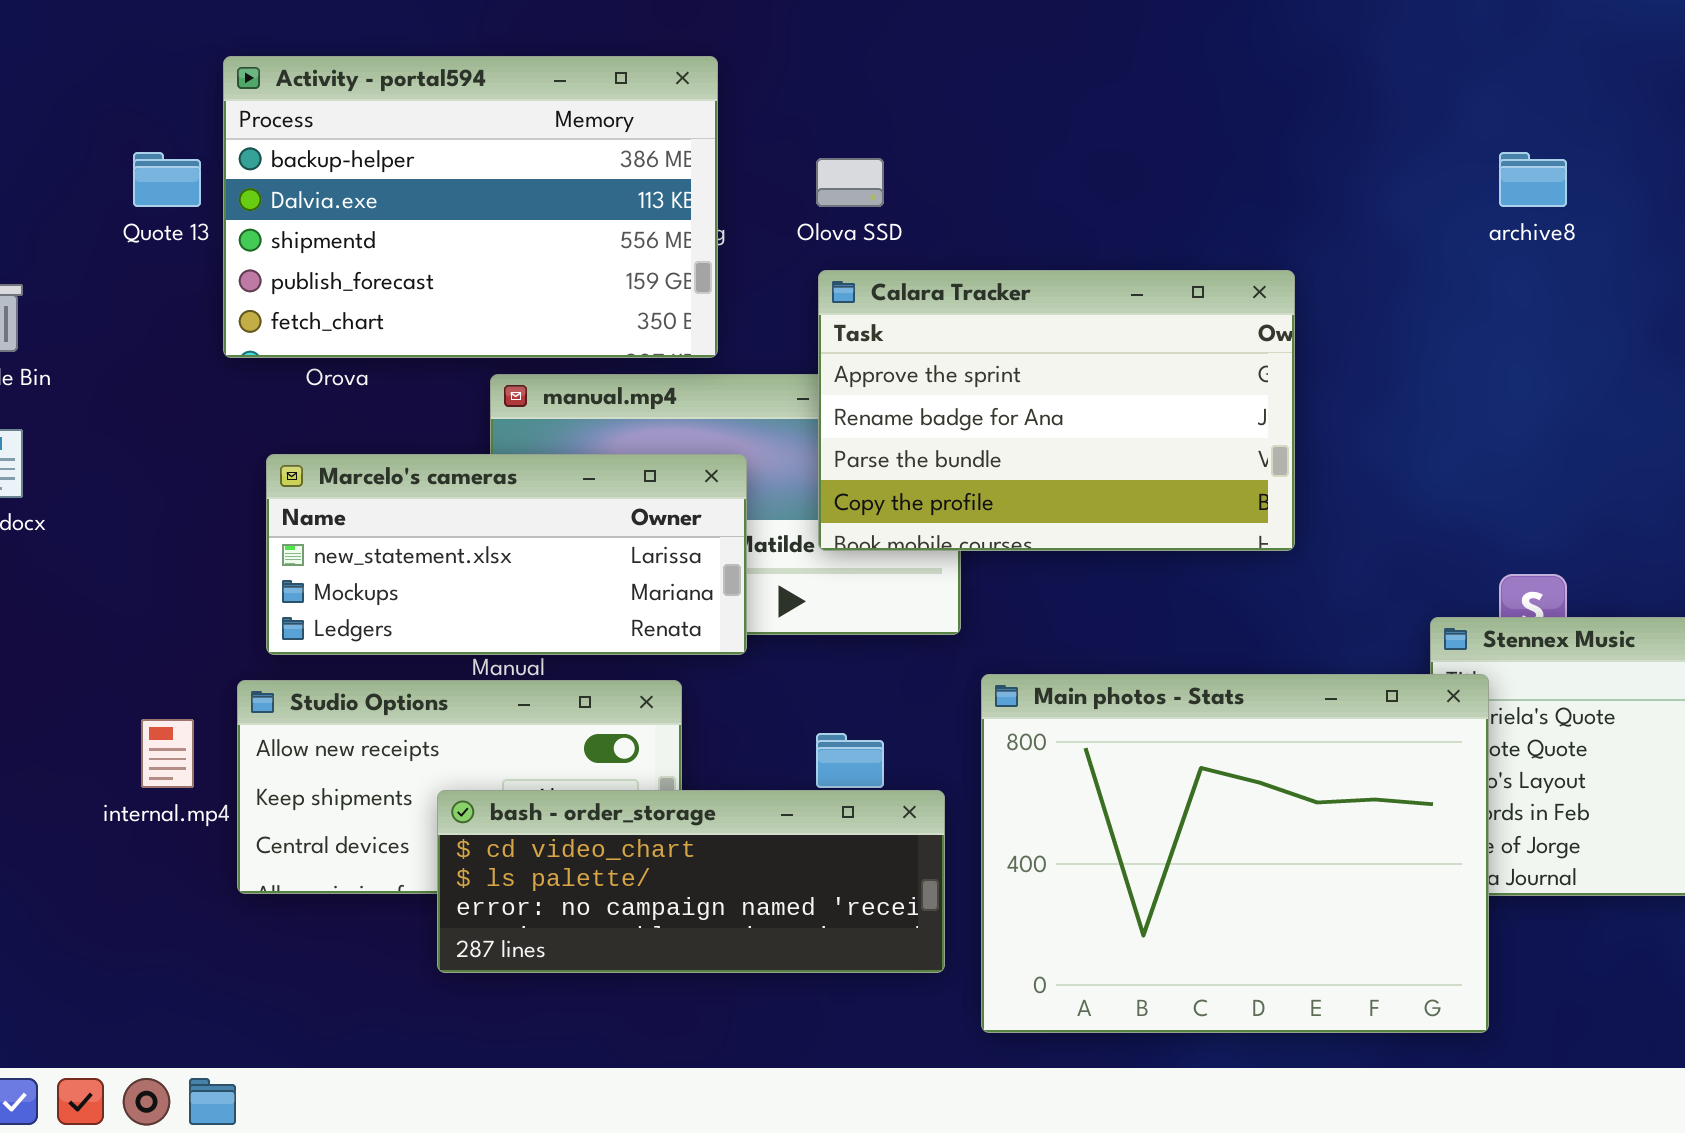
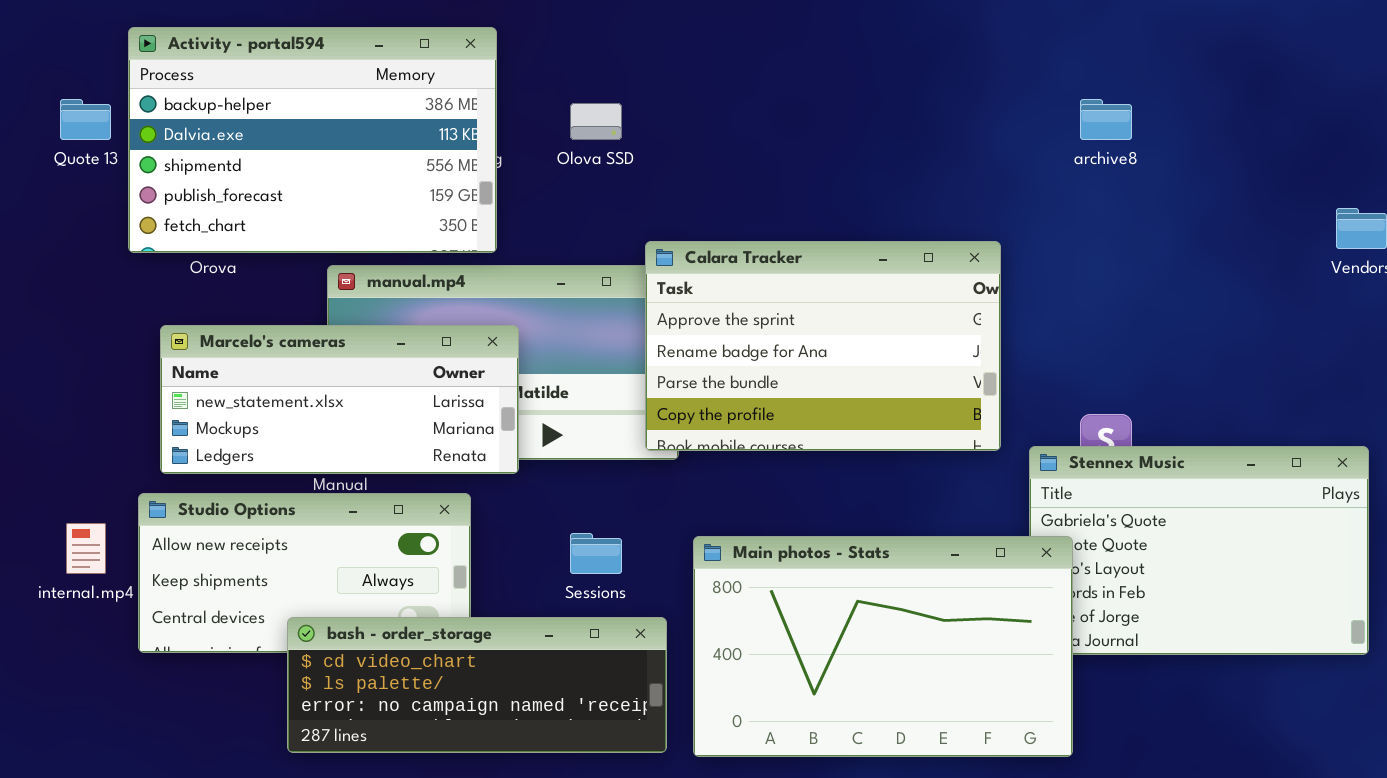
Calara Tracker: [818,270,1295,551] -> [645,241,1001,451], moved
Main photos - Stats: [981,674,1489,1033] -> [693,536,1073,757], resized
bash - order_storage: [437,790,945,973] -> [287,617,667,753], moved

